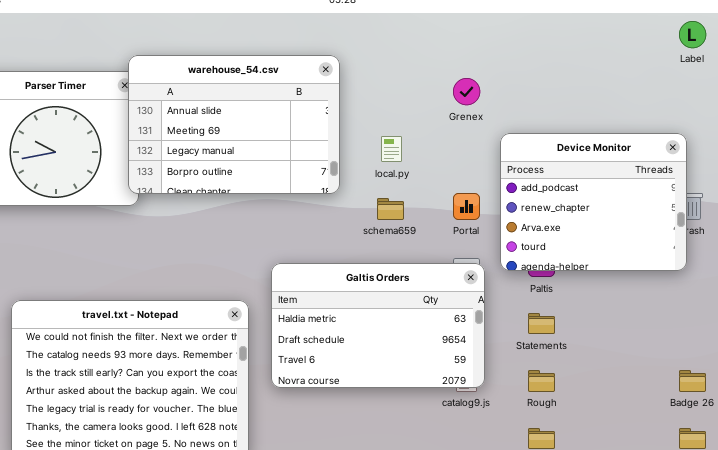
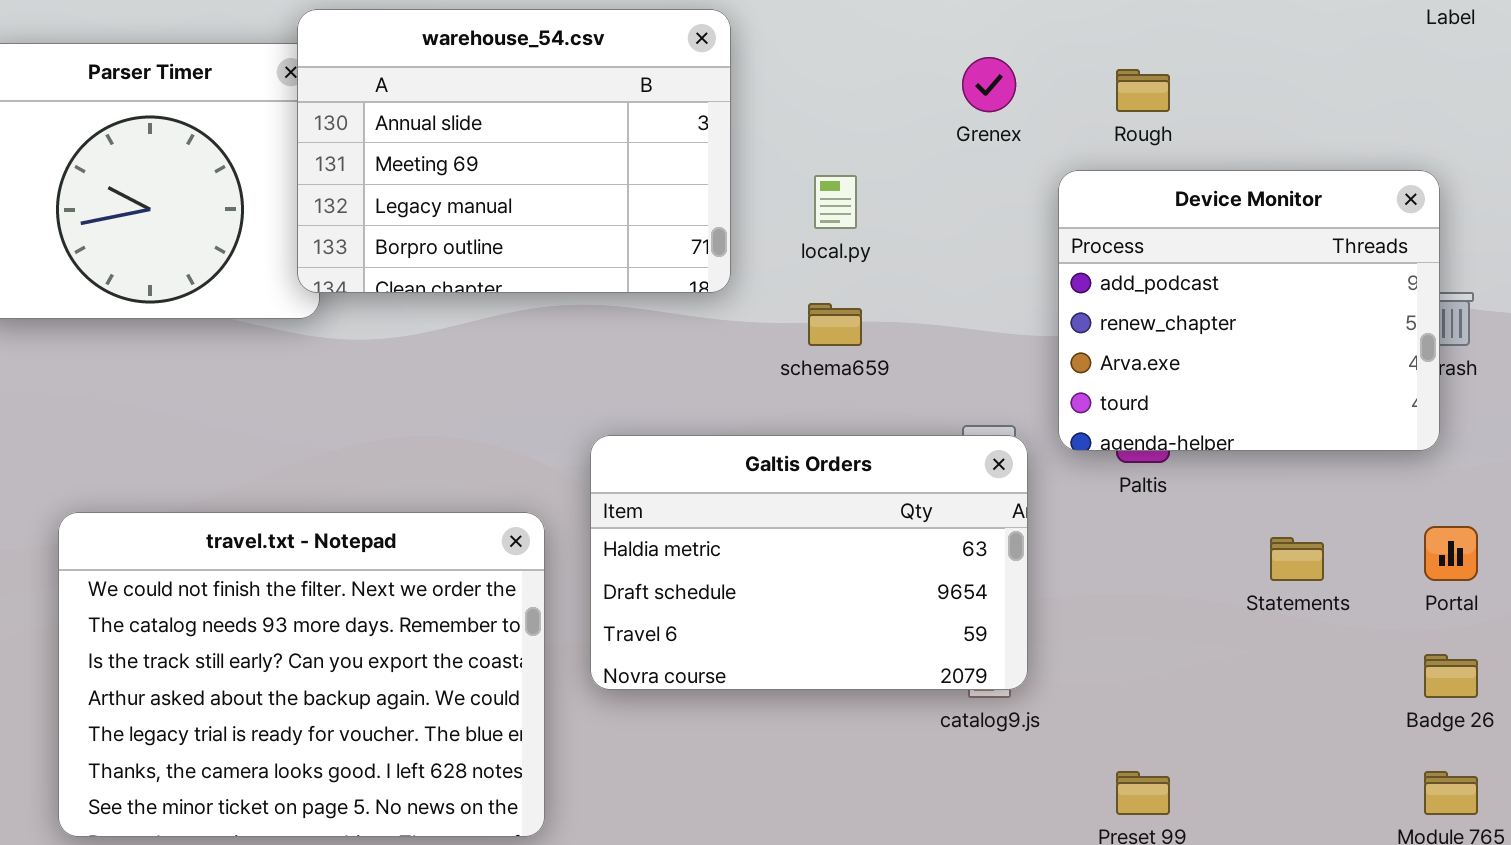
Portal: [453,193,480,220] -> [1424,526,1478,581], moved
Statements: [528,313,555,334] -> [1270,537,1324,581], moved
Rough: [528,370,555,392] -> [1116,69,1170,112], moved

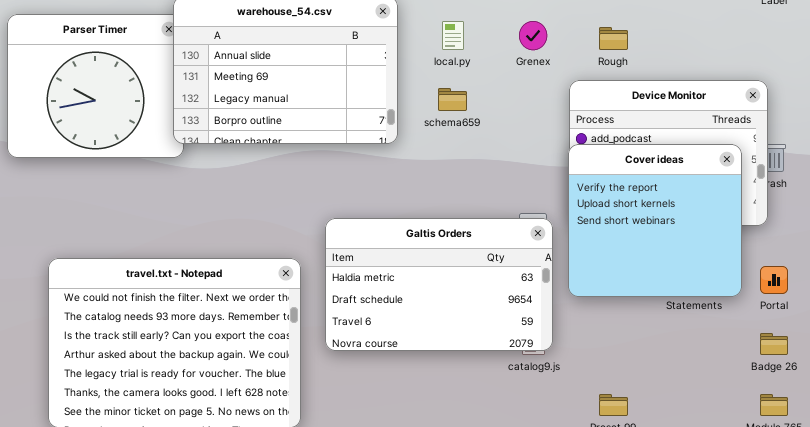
local.py: [814,175,857,229] -> [442,21,464,50], moved
Cover ideas: none -> [568,144,742,297], opened
schema659: [808,303,862,346] -> [438,88,467,111], moved

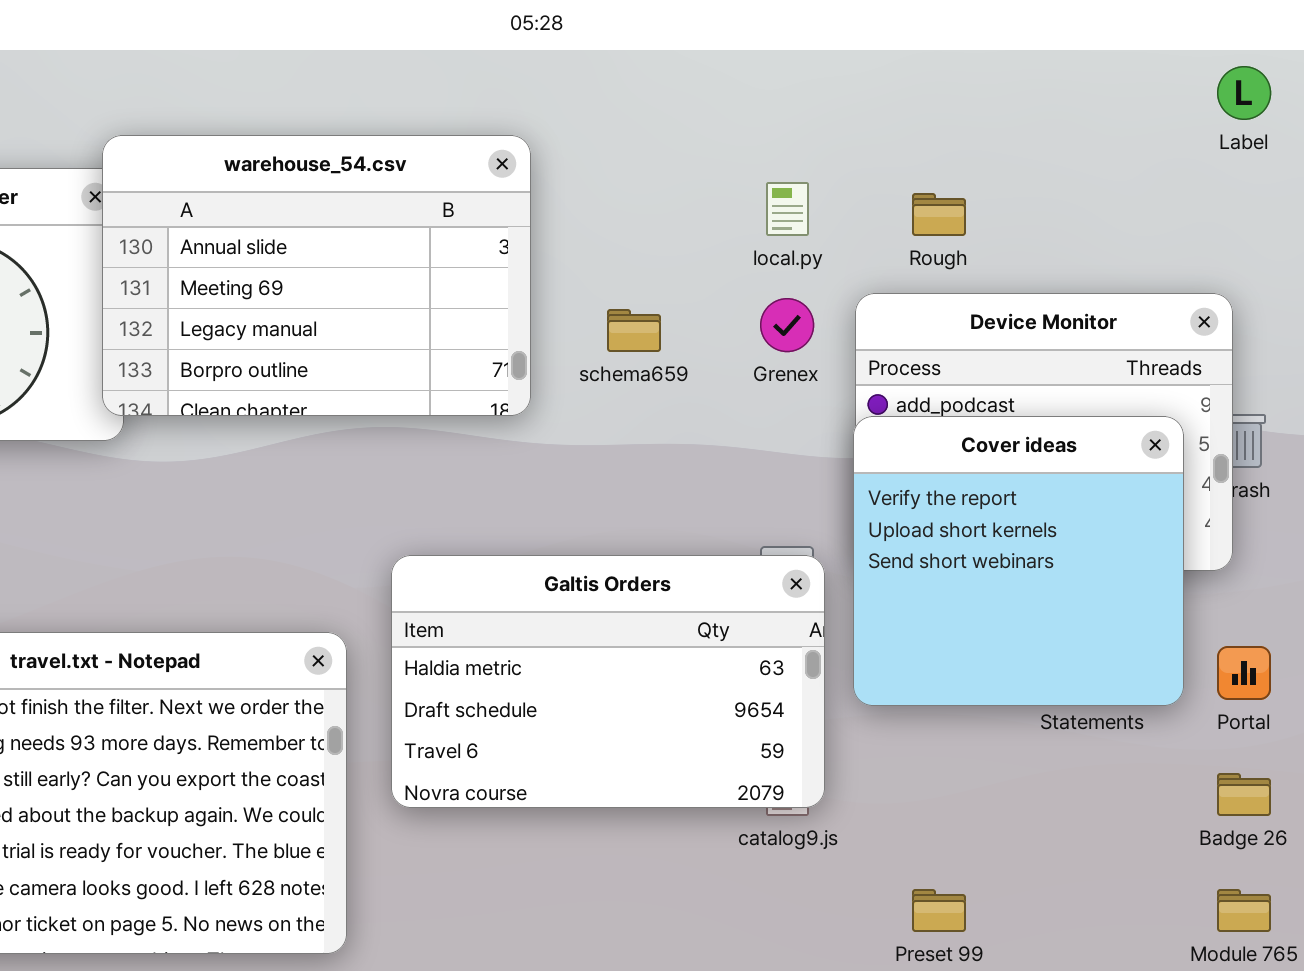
local.py: [442,21,464,50] -> [766,182,809,236], moved
Grenex: [519,21,547,50] -> [760,298,814,352], moved

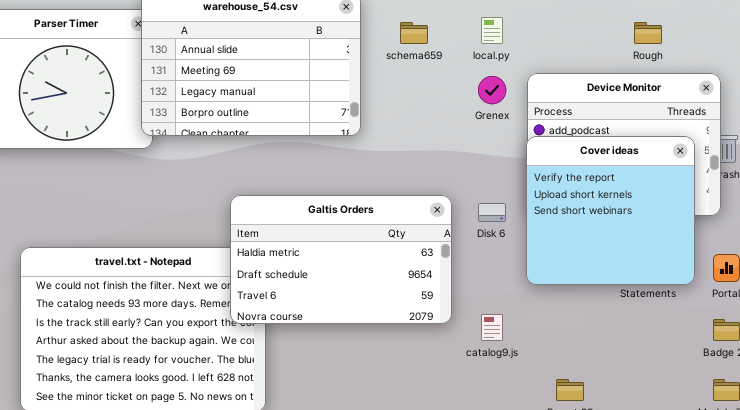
Rough: [912,193,966,236] -> [634,22,662,44], moved
schema659: [607,309,661,352] -> [400,22,428,44], moved
Galtis Orders: [391,555,825,808] -> [230,195,452,324], moved

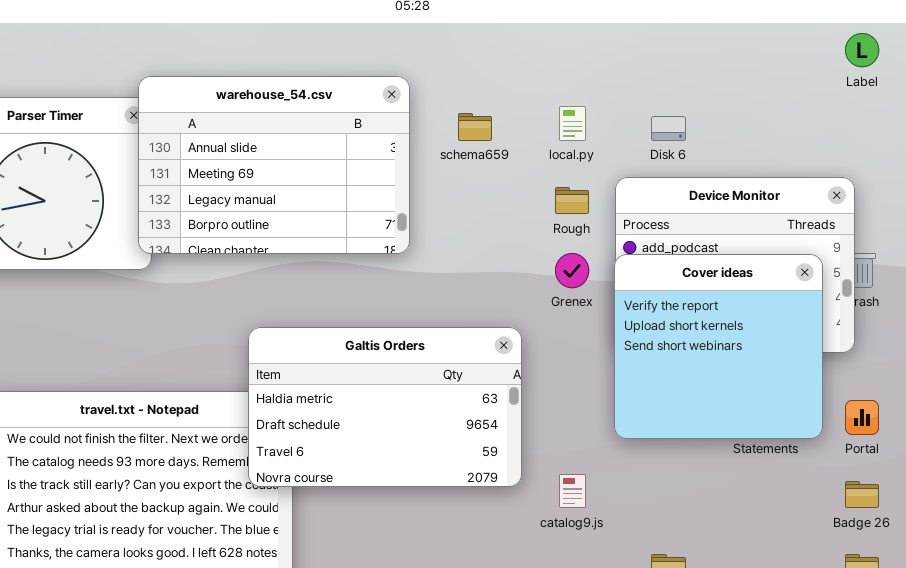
Rough: [634,22,662,44] -> [555,187,589,214], moved
Grenex: [478,76,506,104] -> [555,253,589,288], moved
Disk 6: [478,203,506,222] -> [651,116,686,141], moved

